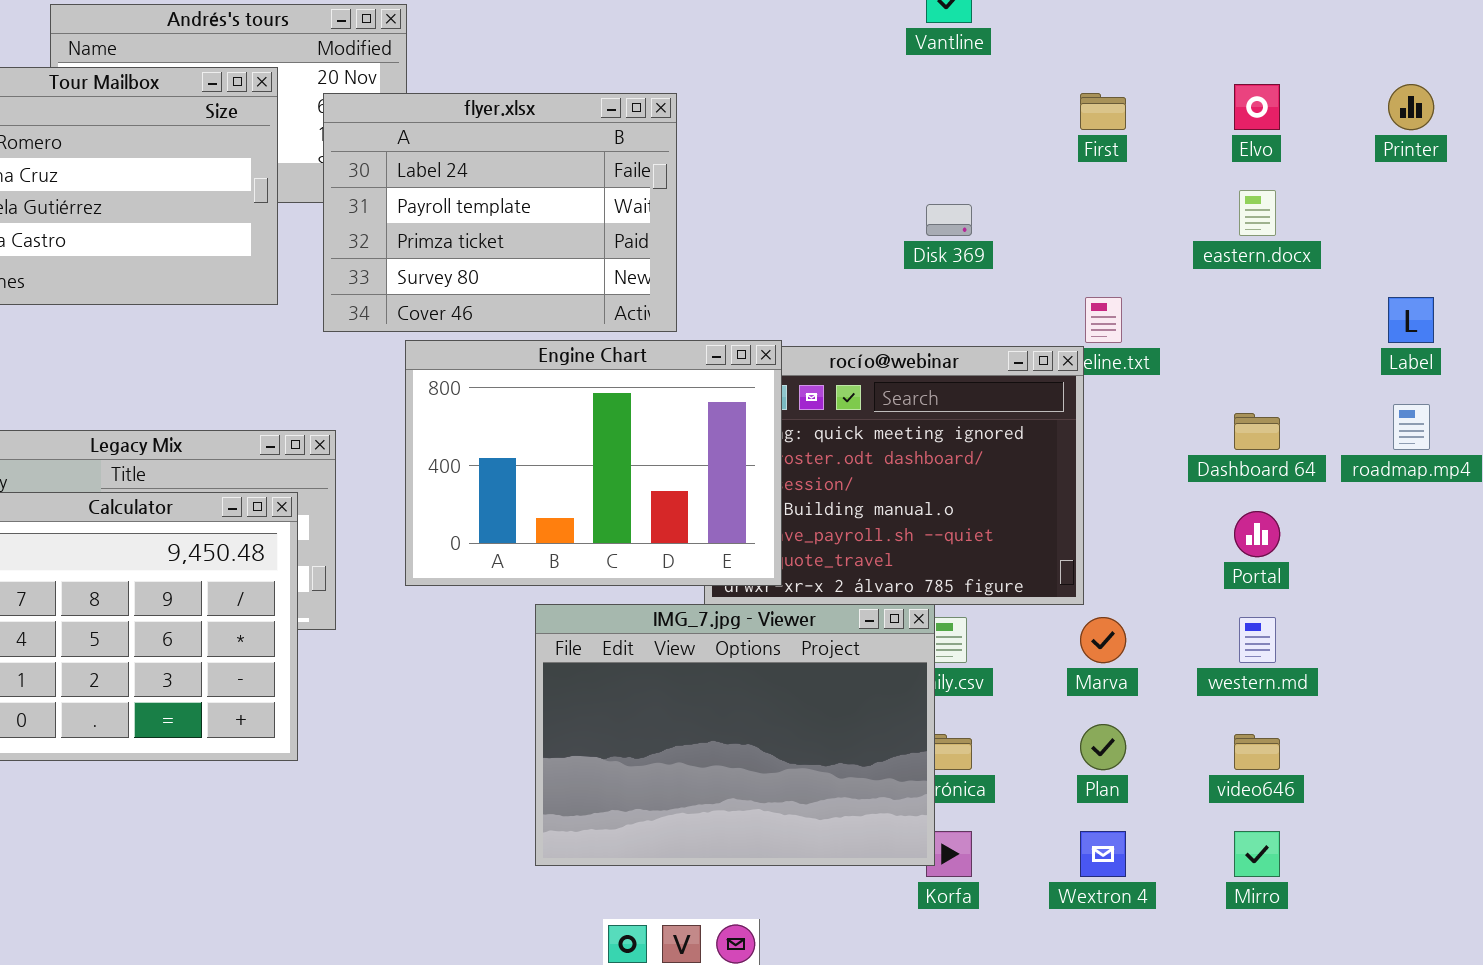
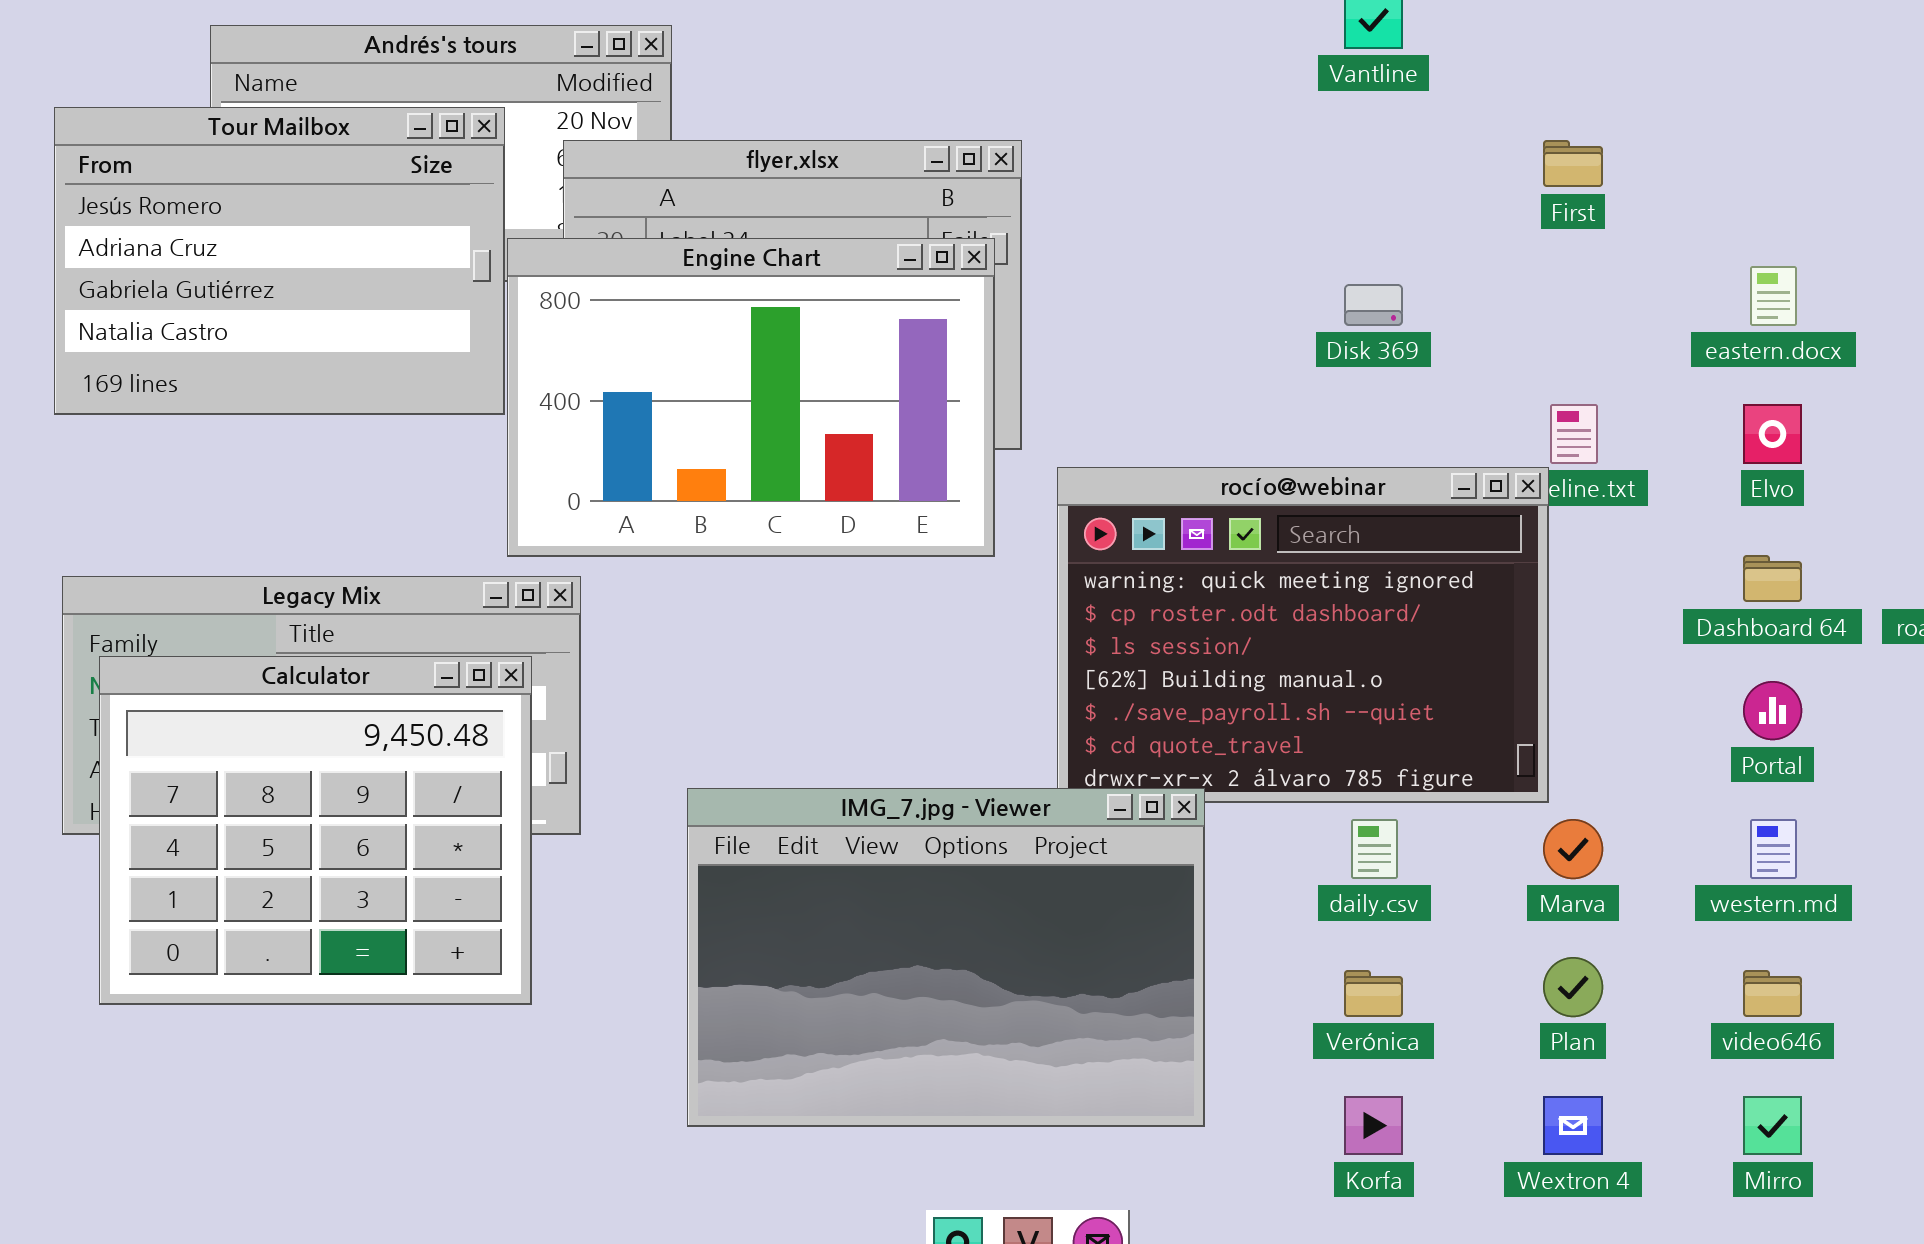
Elvo: [1234,84,1280,130] -> [1743,404,1802,464], moved
Engine Chart: [405,340,782,586] -> [507,238,995,557], moved
IMG_7.jpg - Viewer: [535,604,935,866] -> [687,788,1205,1127], moved

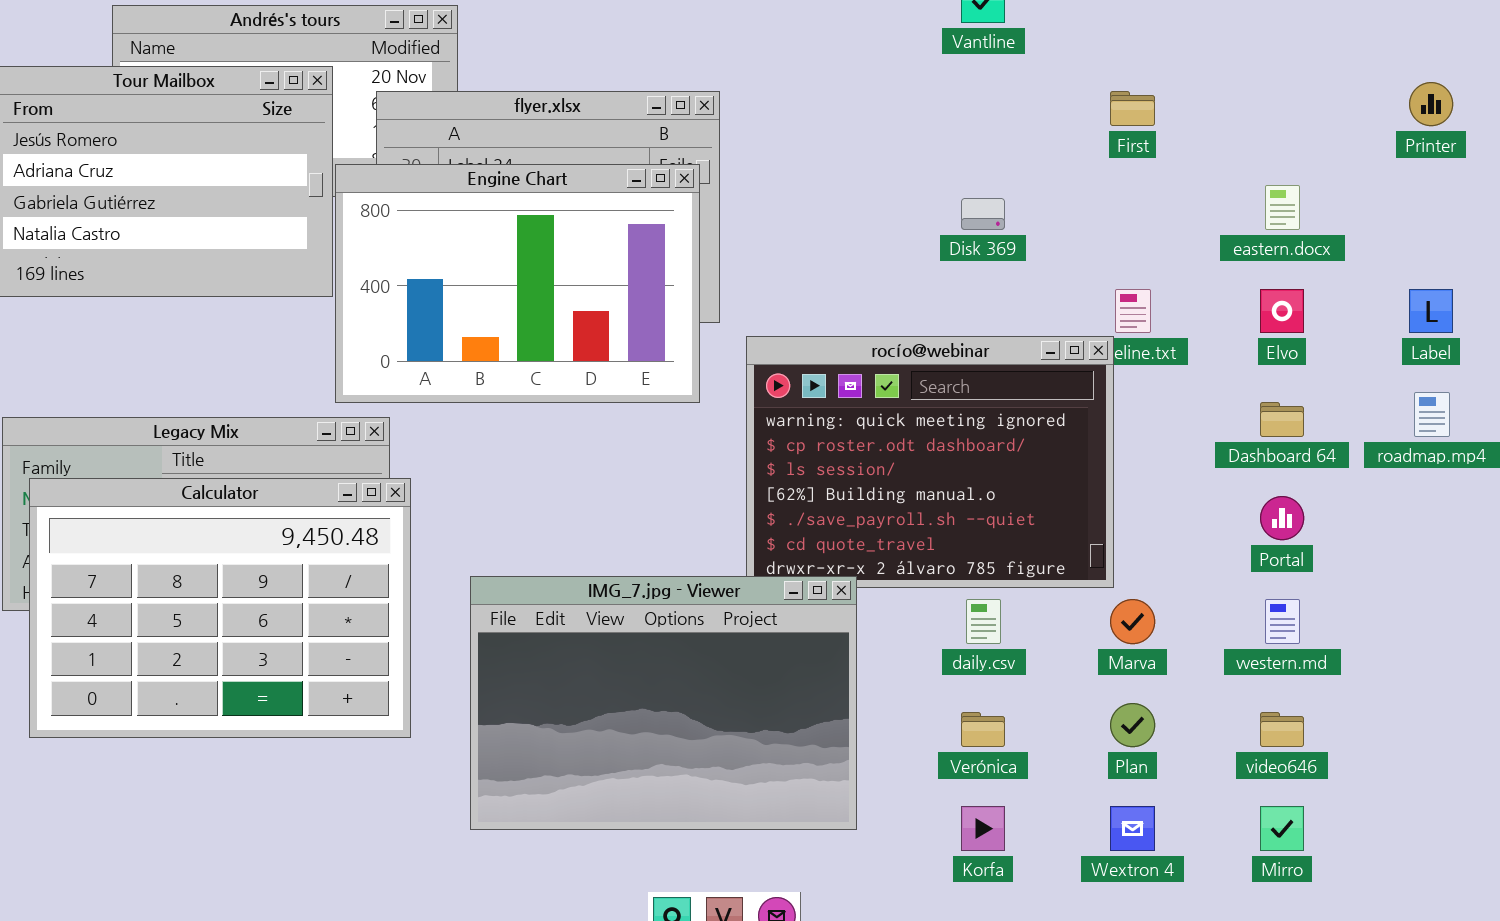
Calculator: [99,656,532,1005] -> [29,478,411,738], resized

